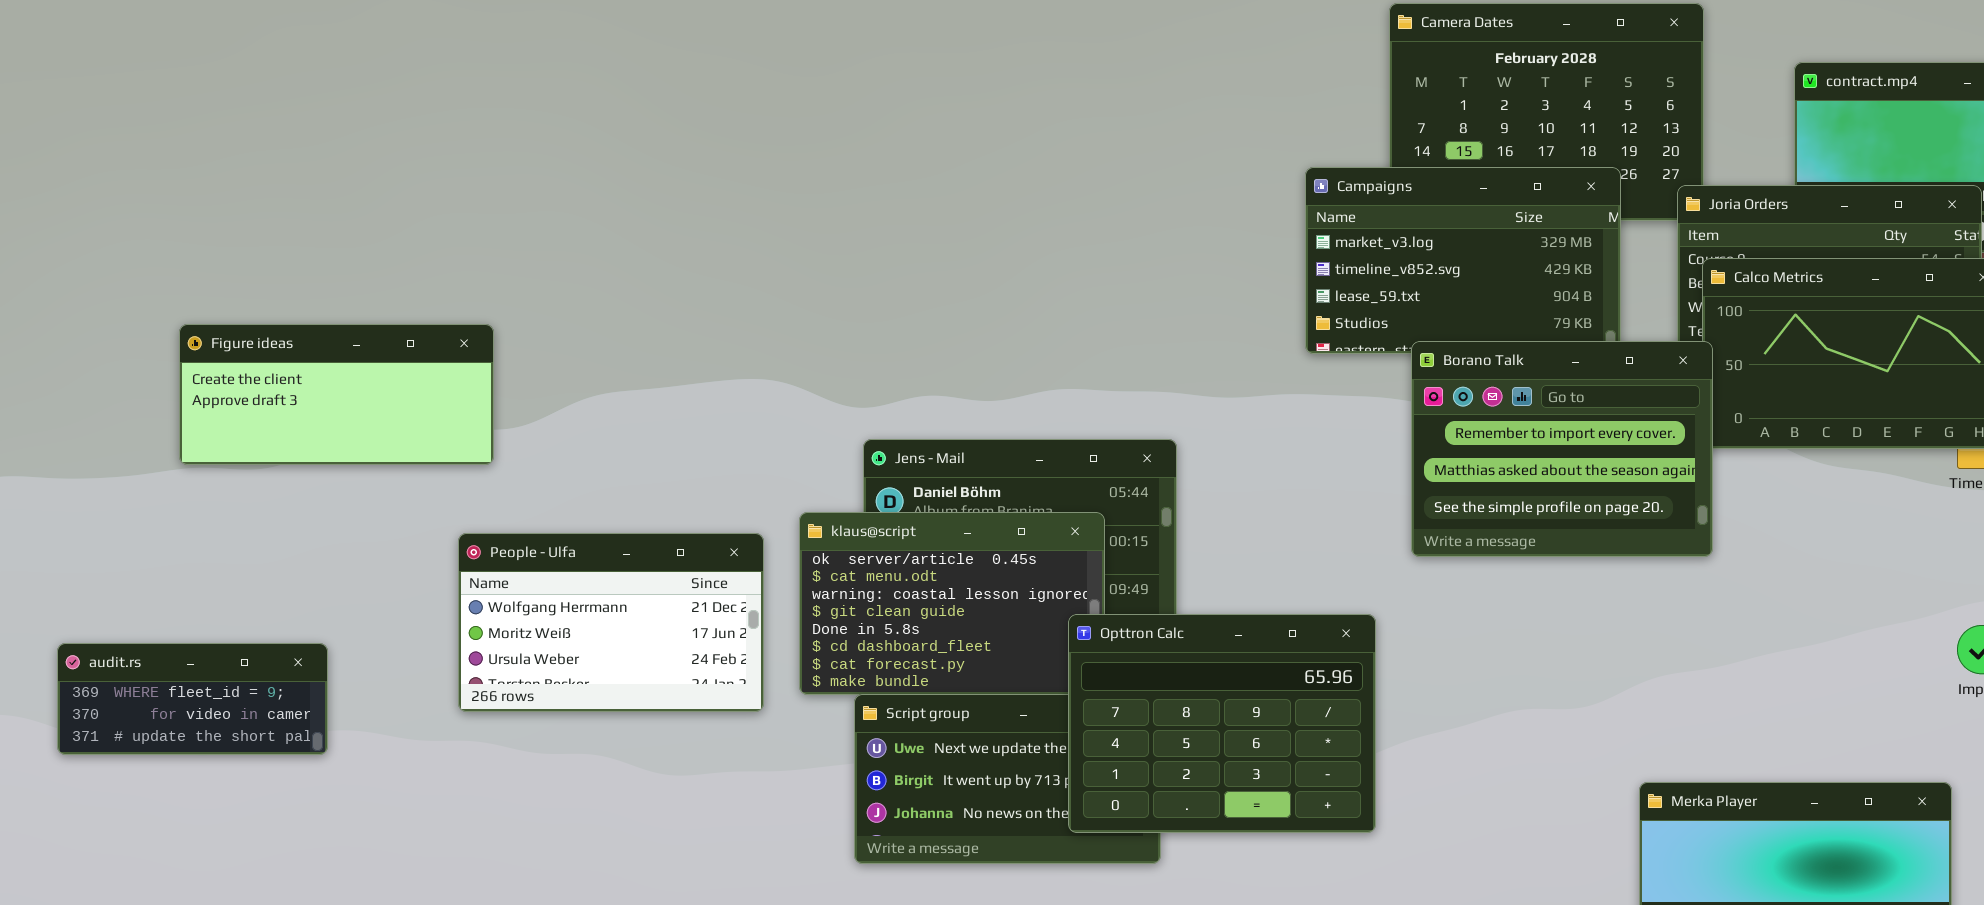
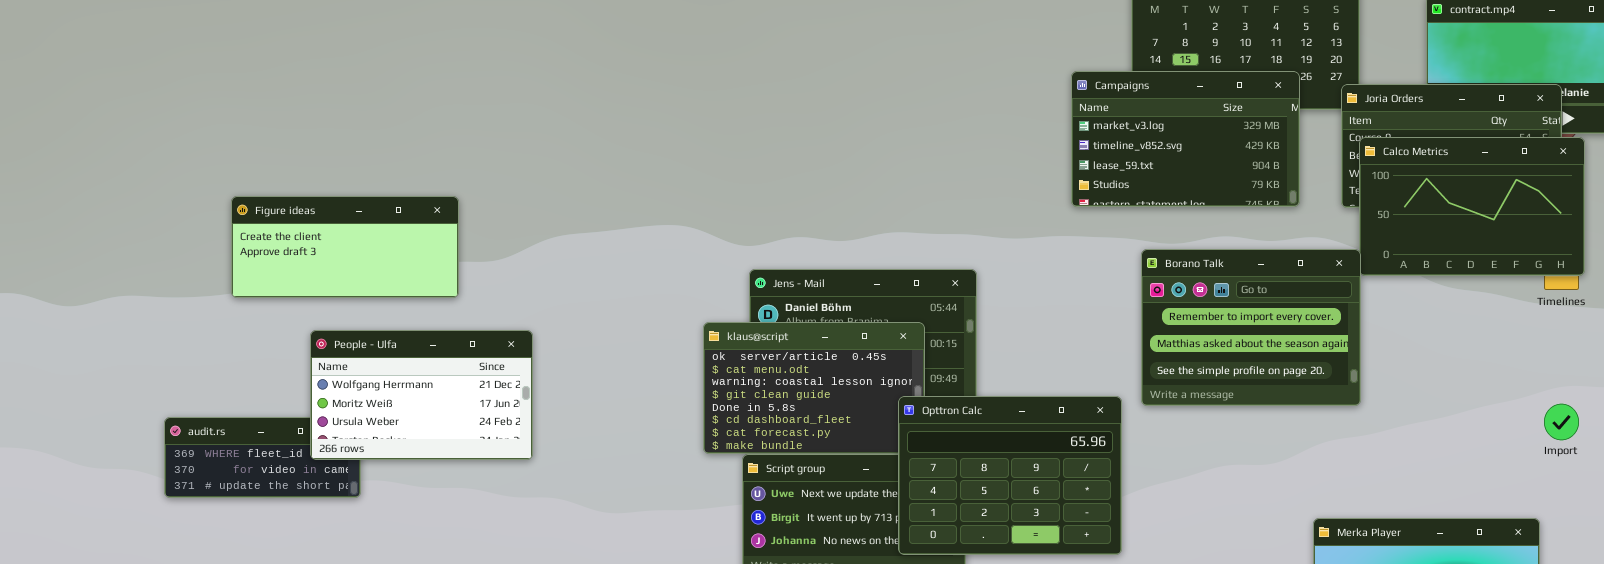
Figure ideas: [179,324,494,465] -> [231,196,459,298], moved
Borano Talk: [1411,341,1713,557] -> [1141,249,1361,406], moved
People - Ulfa: [458,533,764,712] -> [310,330,533,460], moved

